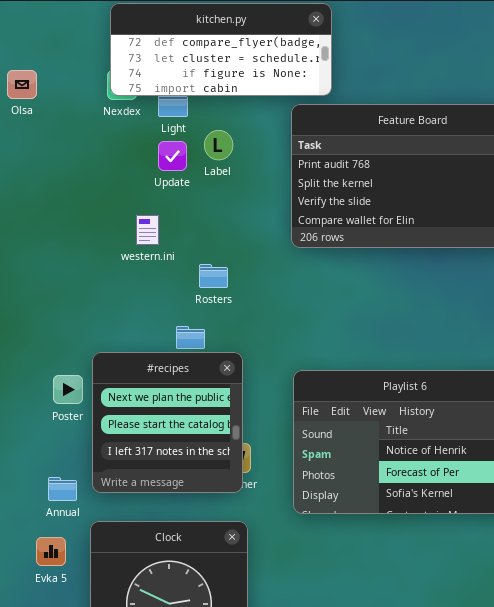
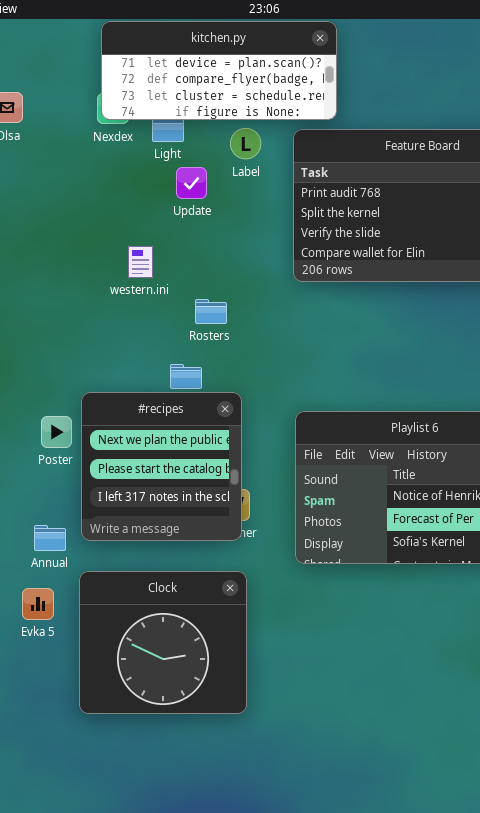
kitchen.py: [110,3,332,96] -> [101,21,337,120], scrolled up 1 row
Label: [204,130,233,160] -> [230,128,261,159], moved
Update: [158,141,187,171] -> [176,167,207,199], moved

